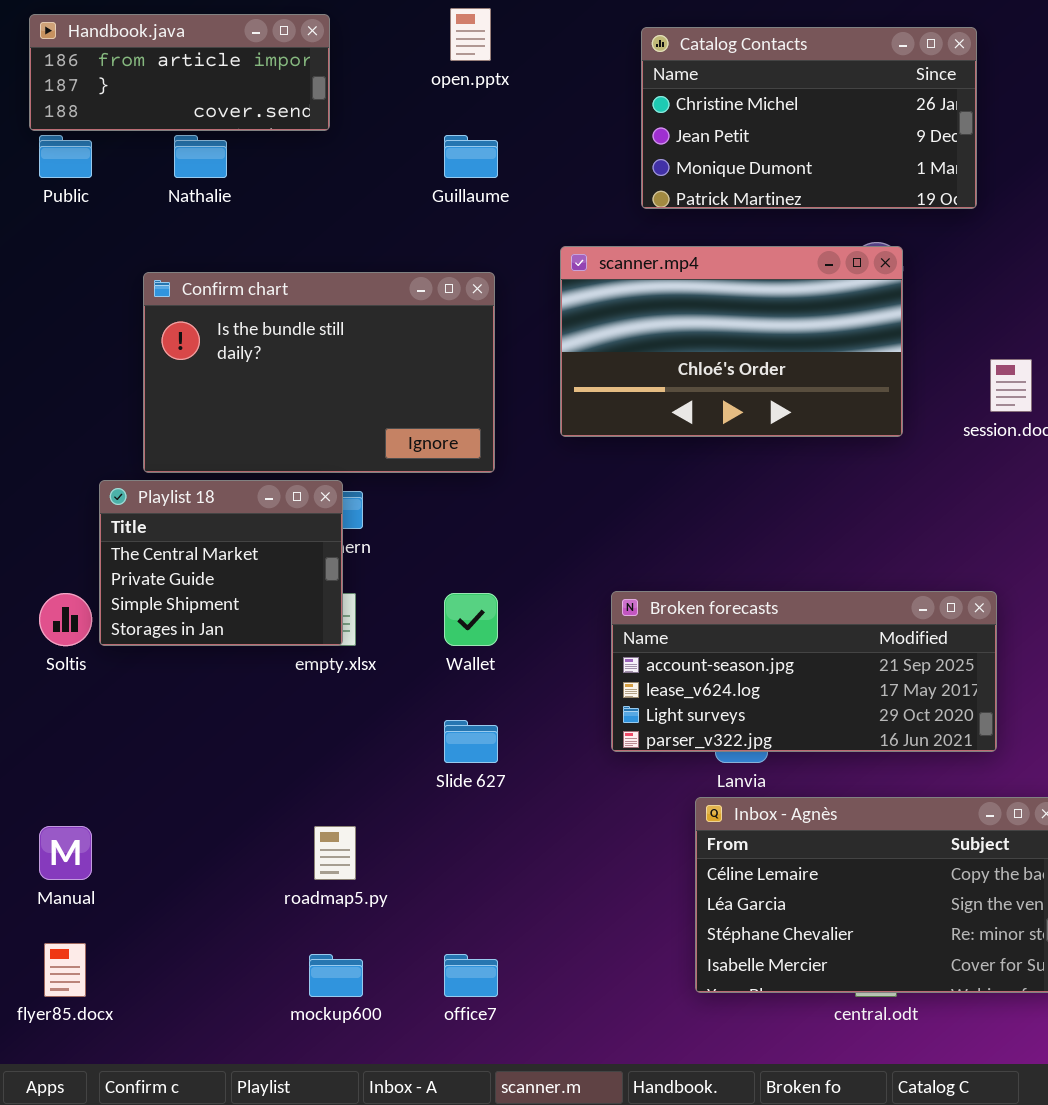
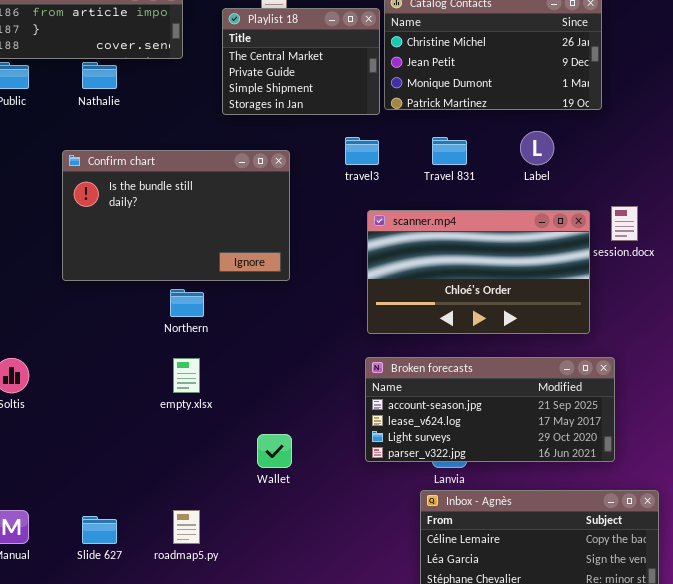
scanner.mp4: [560,246,903,437] -> [367,210,590,334], moved
Playlist 18: [99,480,343,646] -> [222,8,380,115], moved
Wallet: [444,593,498,646] -> [257,434,292,468], moved
Slide 627: [444,720,498,763] -> [82,516,117,544], moved

